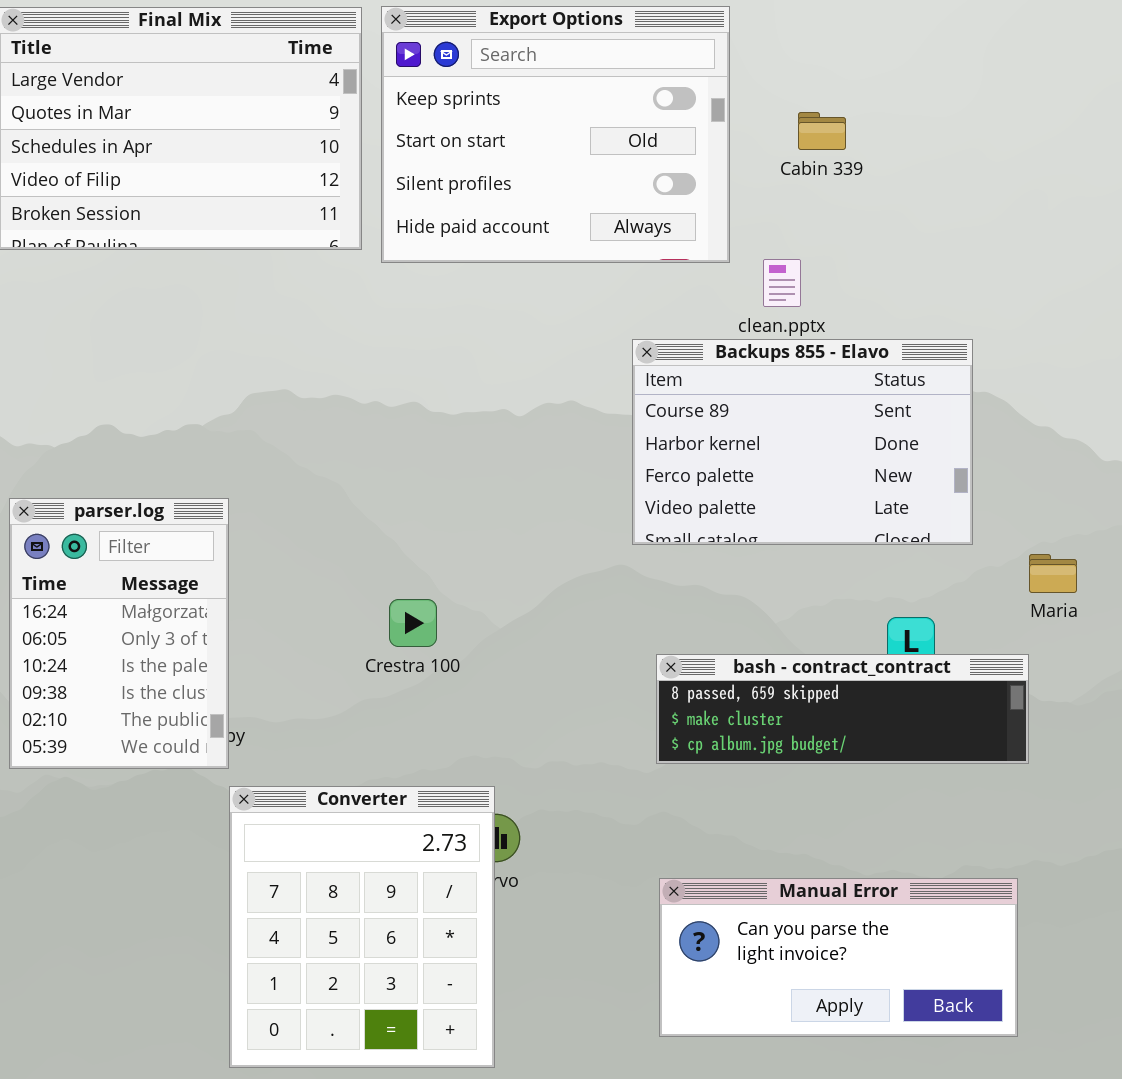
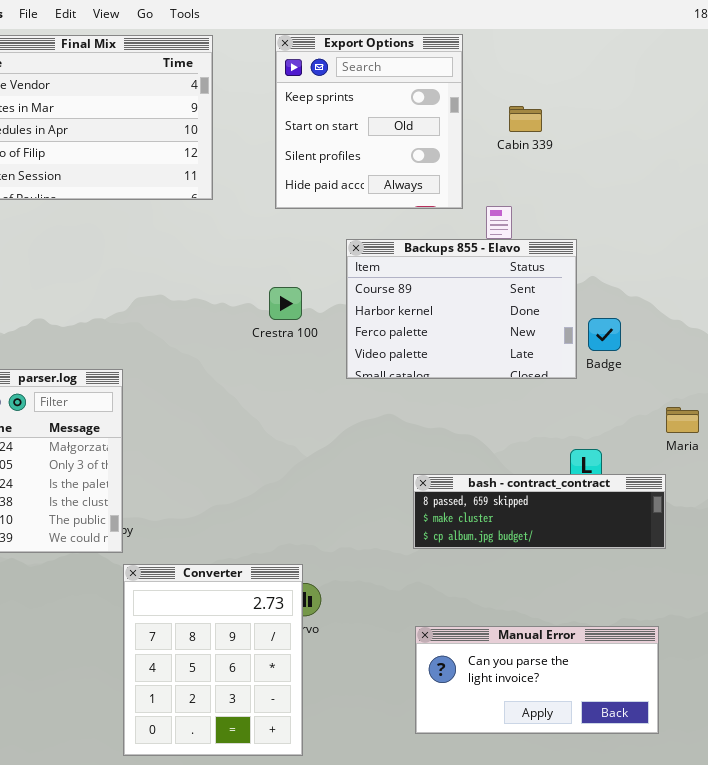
Export Options: [381,6,730,263] -> [275,34,463,209], resized
Backups 855 - Elavo: [632,339,973,545] -> [346,239,577,379], moved
Crestra 100: [389,599,437,647] -> [269,287,302,320], moved

